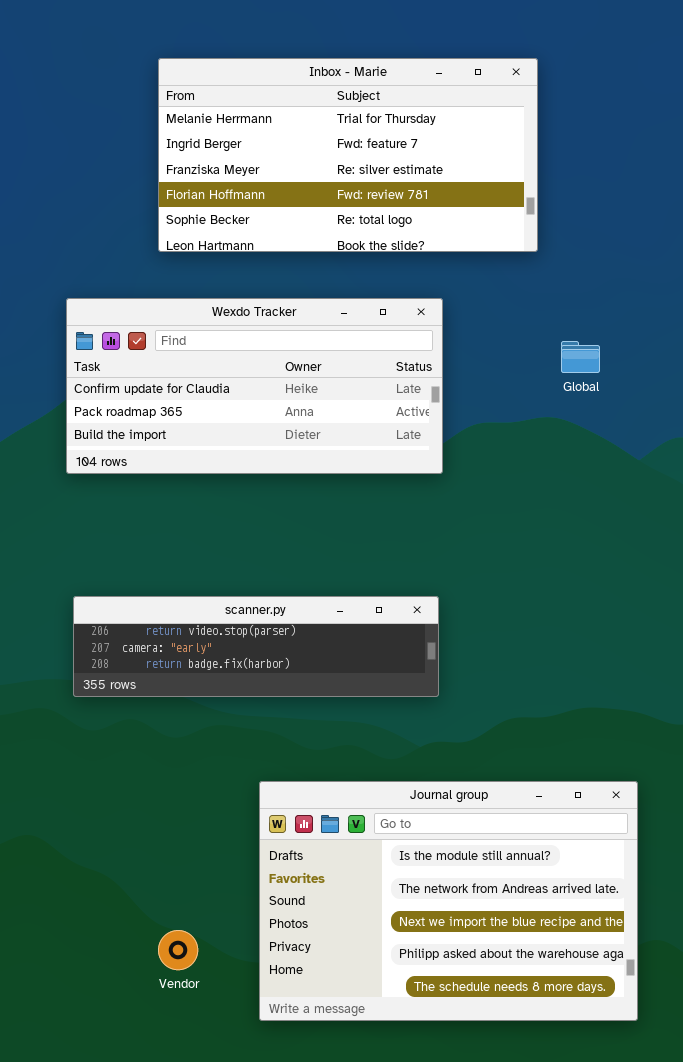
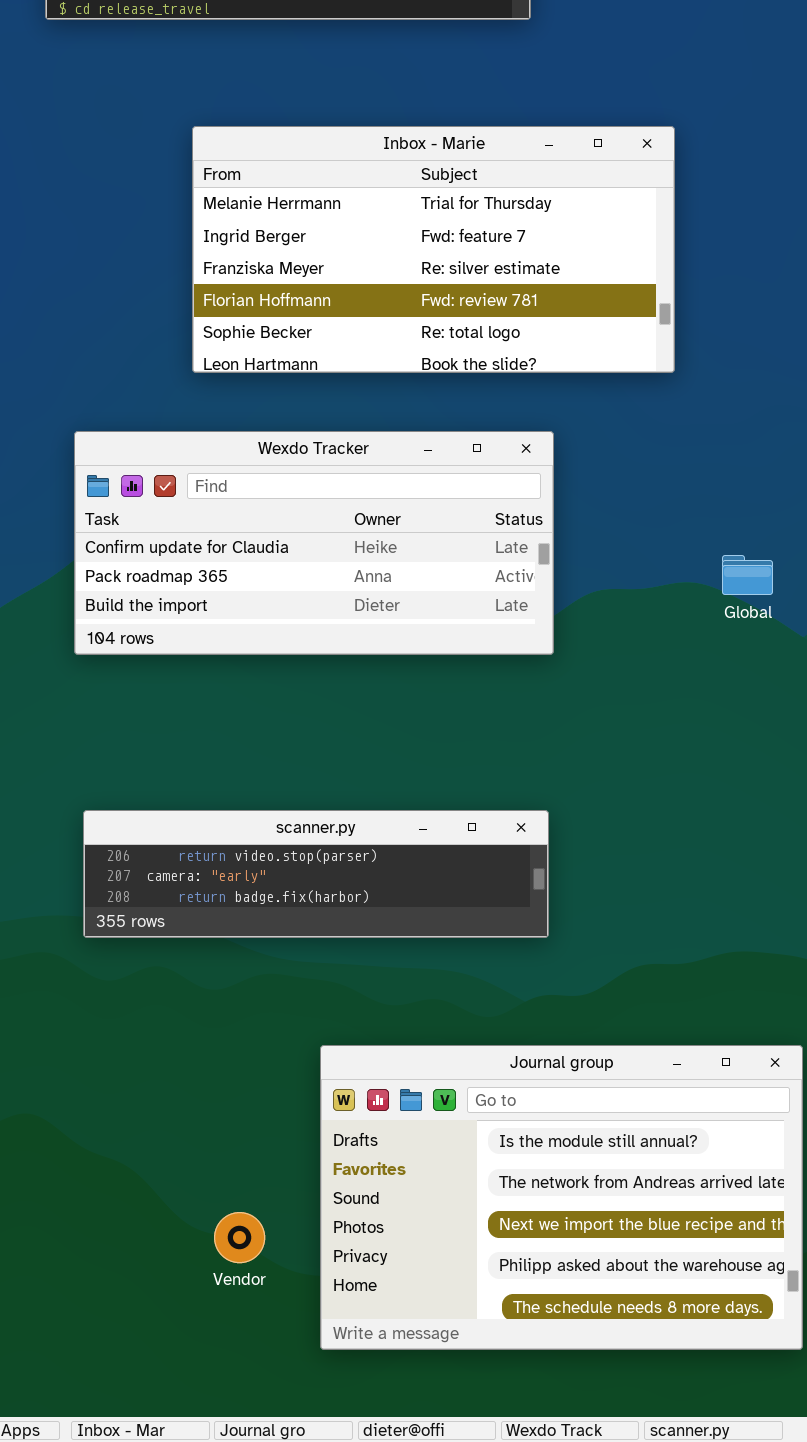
Global: [561,341,600,373] -> [722,555,773,595], moved
Vendor: [158,930,198,970] -> [214,1212,265,1263], moved

